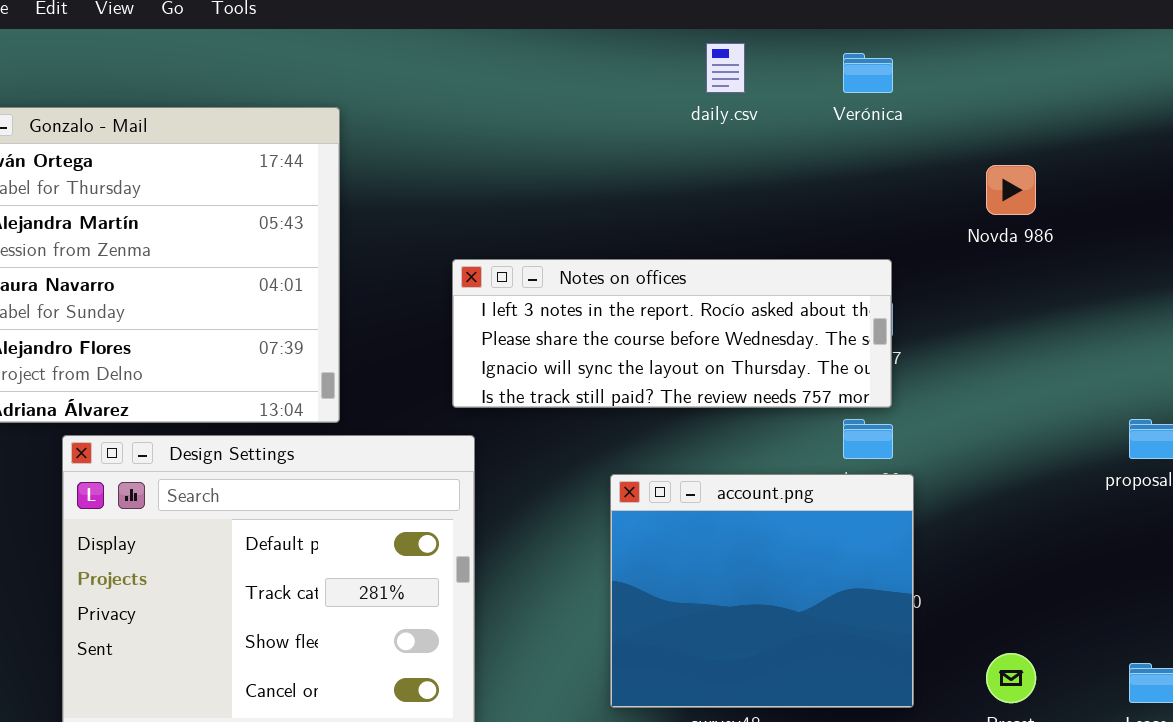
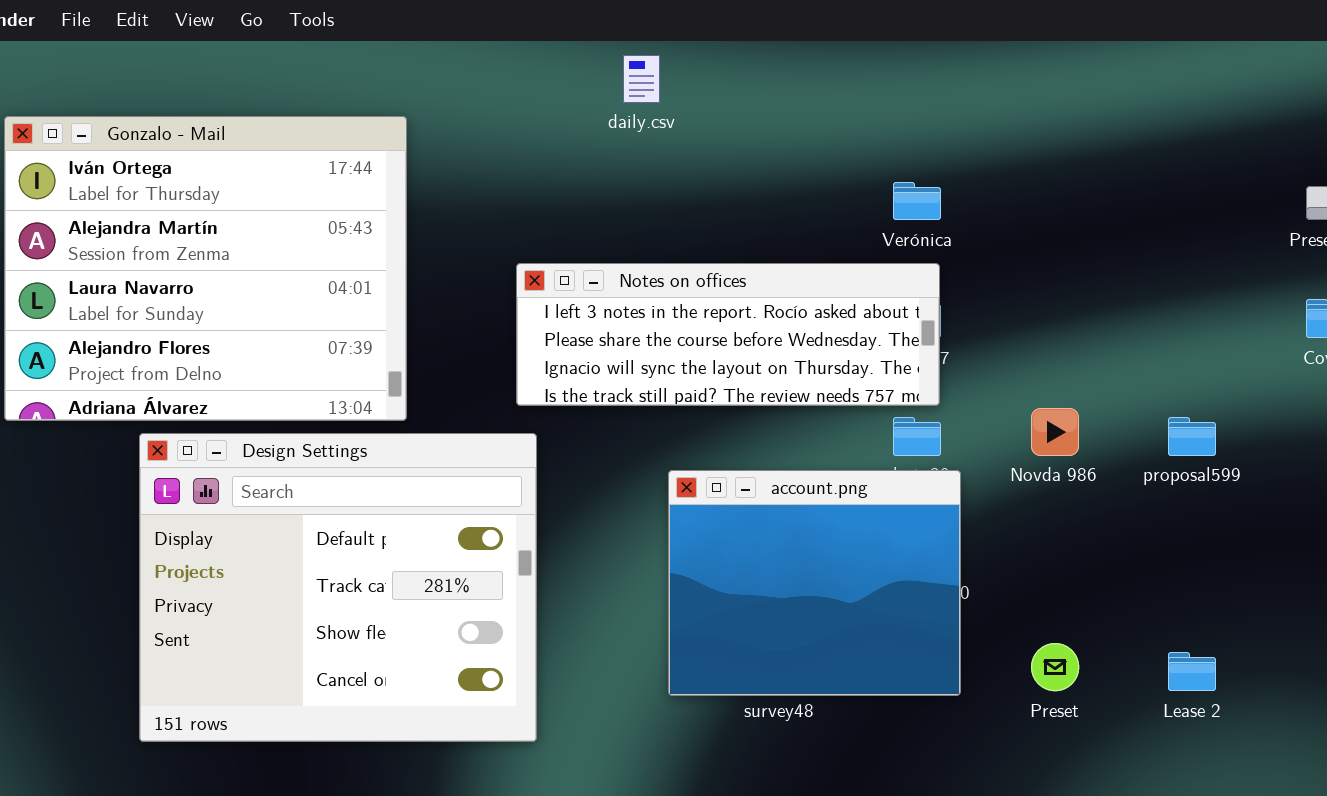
daily.csv: [706,43,745,93] -> [623,55,660,103], moved
Verónica: [843,53,893,93] -> [893,182,941,220], moved
Novda 986: [986,165,1036,215] -> [1031,408,1079,456], moved

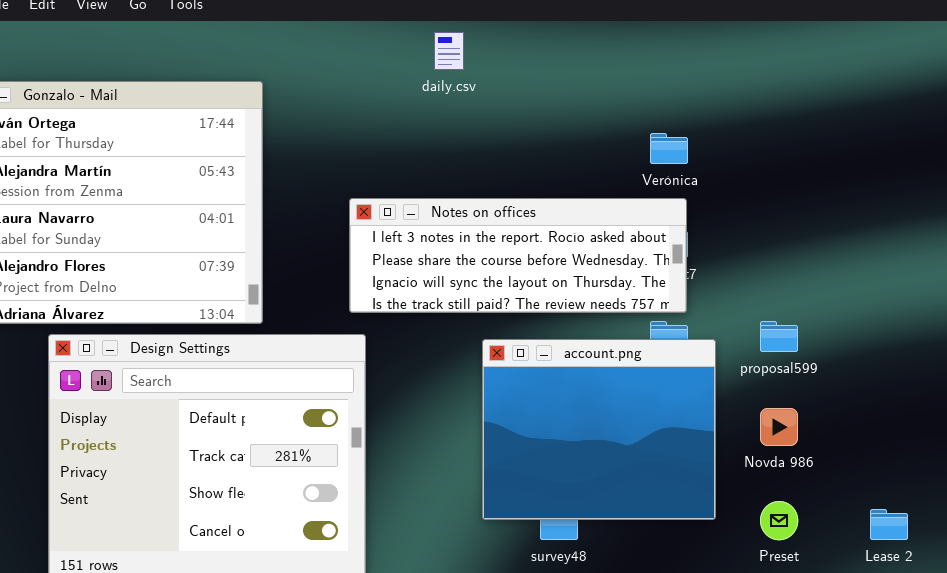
Novda 986: [1031,408,1079,456] -> [760,408,798,446], moved
proposal599: [1168,417,1216,456] -> [760,321,798,352], moved
account.png: [668,470,961,696] -> [482,339,716,520], moved

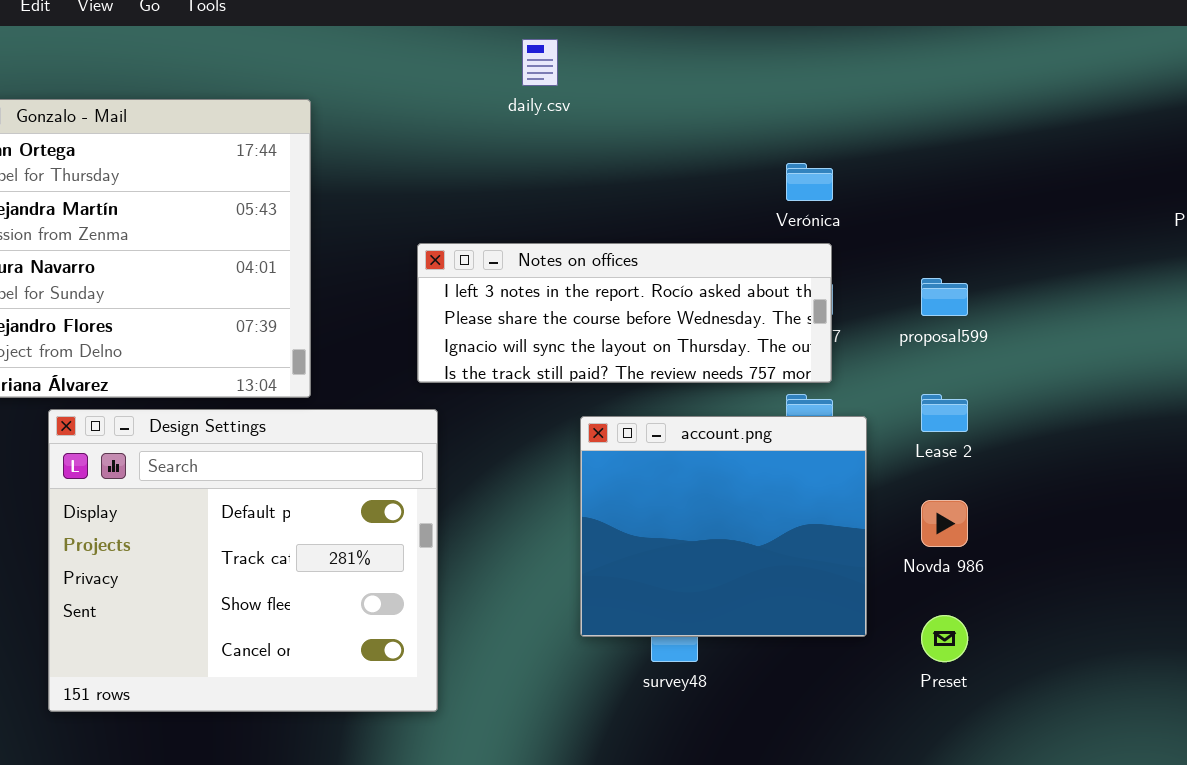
proposal599: [760,321,798,352] -> [921,278,968,316], moved
Lease 2: [870,509,908,540] -> [921,394,968,432], moved

